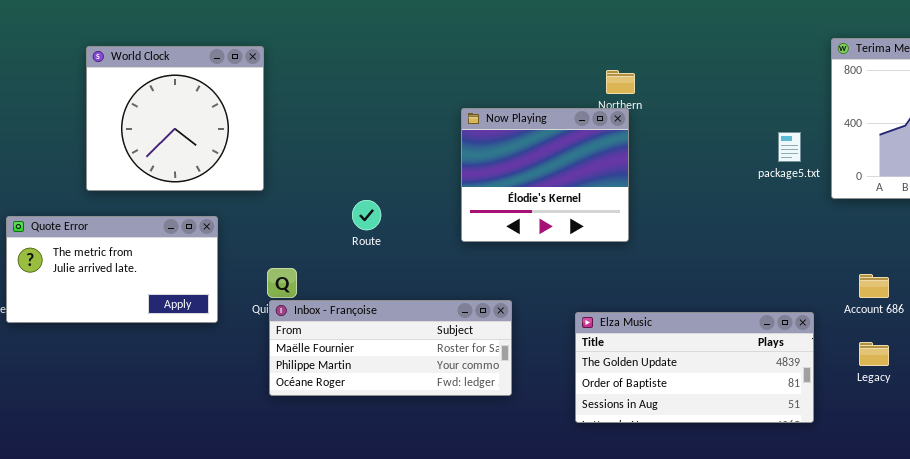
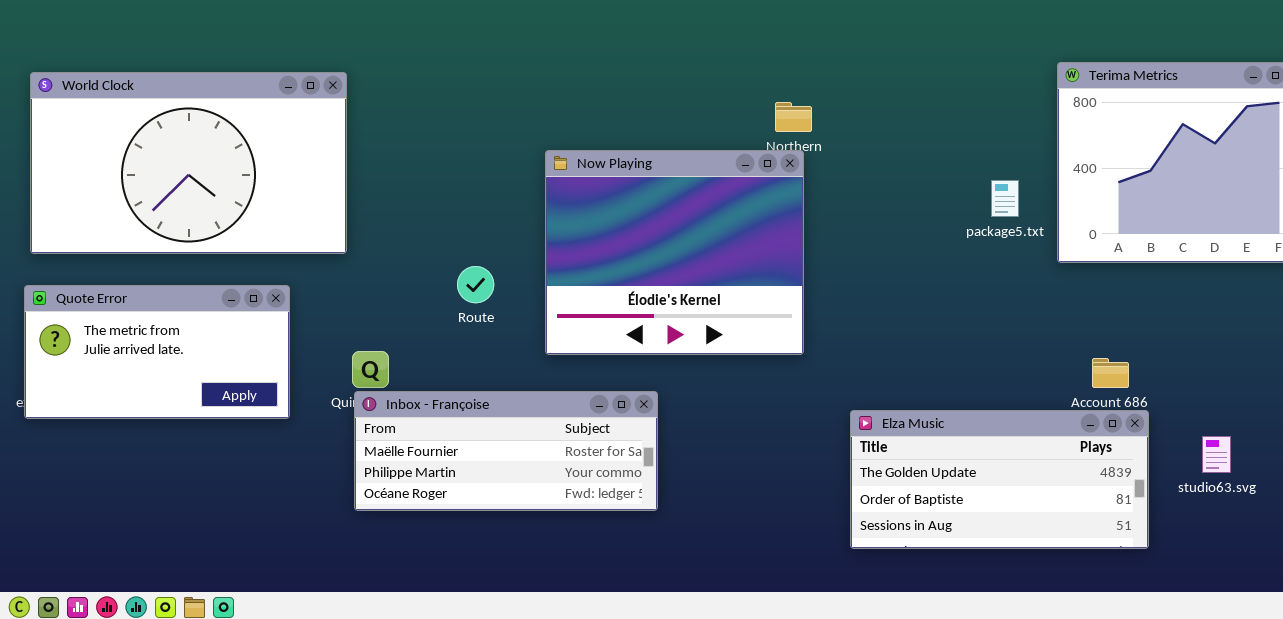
World Clock: [86,46,264,191] -> [30,72,347,254], resized
Now Playing: [461,108,629,242] -> [545,150,804,355], resized
Elza Music: [575,312,814,423] -> [850,410,1149,549], moved

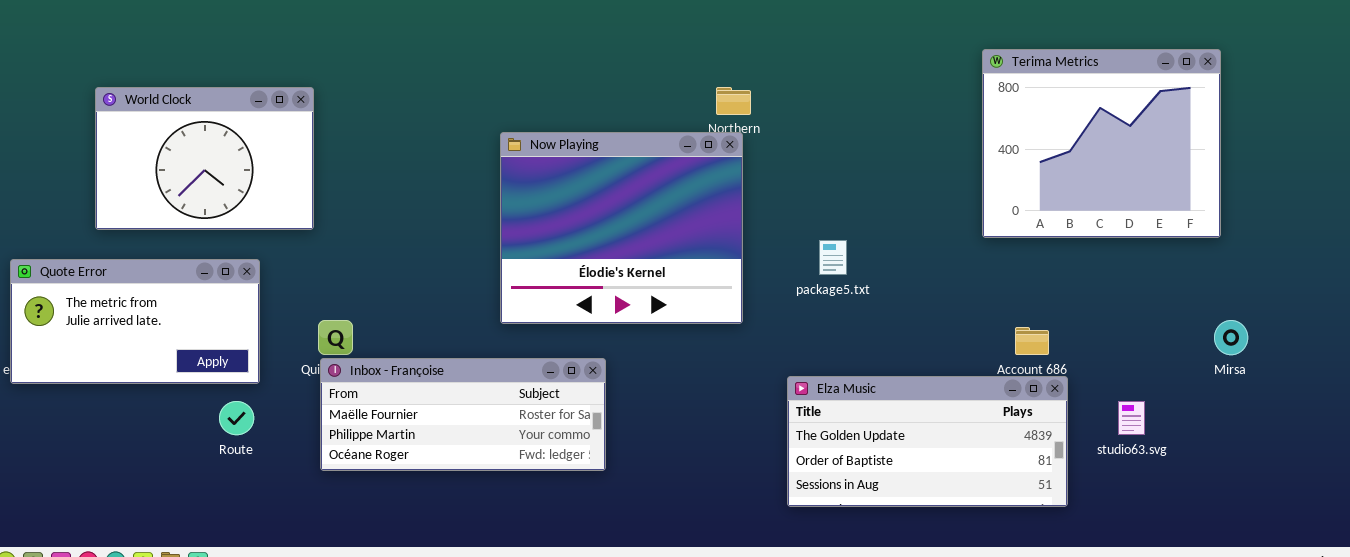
World Clock: [30,72,347,254] -> [95,87,314,230], resized
package5.txt: [991,180,1019,217] -> [819,240,847,275], moved
Route: [457,266,494,303] -> [219,401,254,435], moved

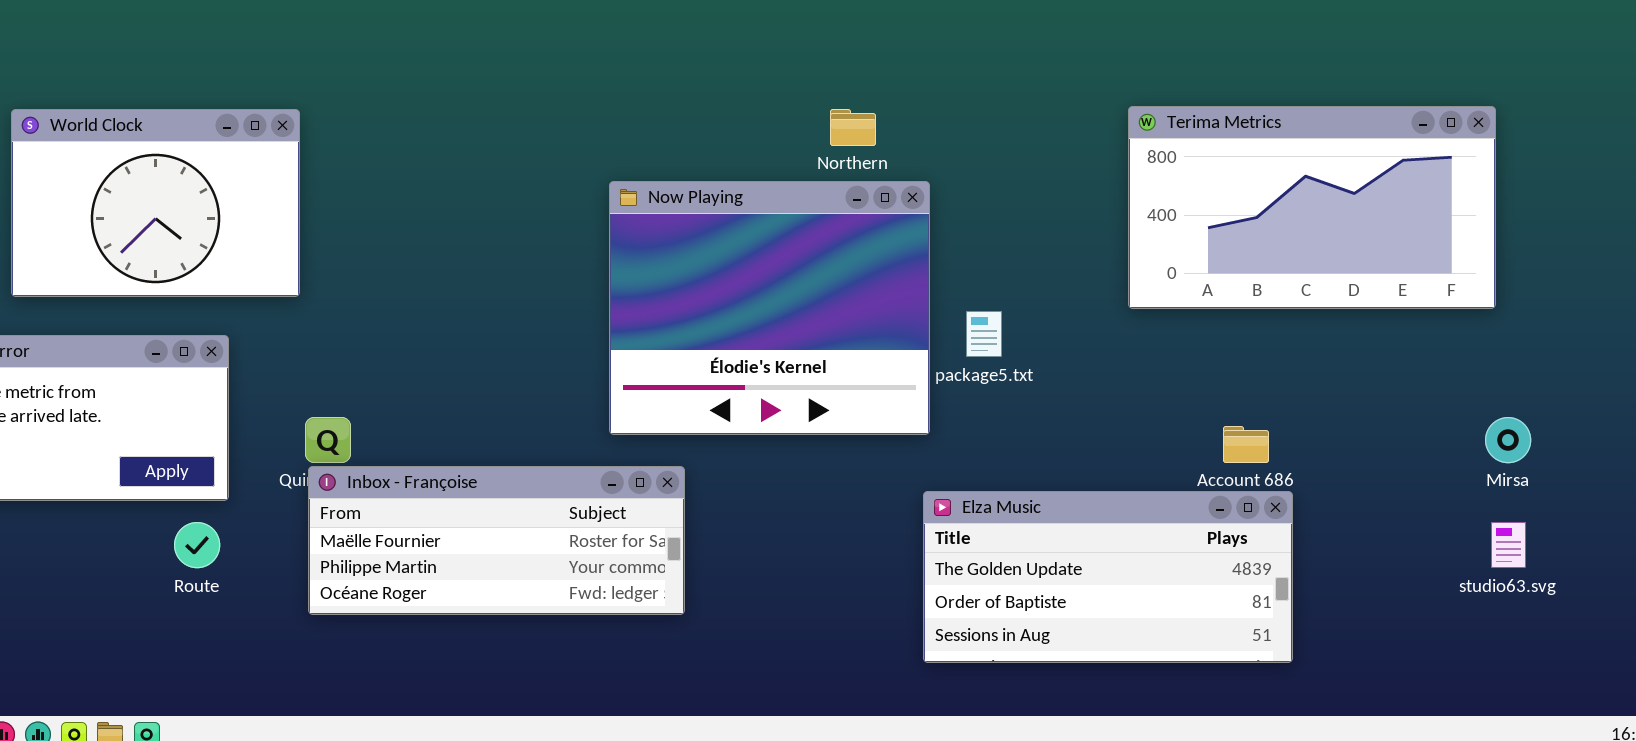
Terima Metrics: [982,49,1221,238] -> [1128,106,1496,309], resized
Now Playing: [500,132,743,324] -> [609,181,930,435], moved
studio63.svg: [1118,401,1145,435] -> [1491,522,1526,568], moved

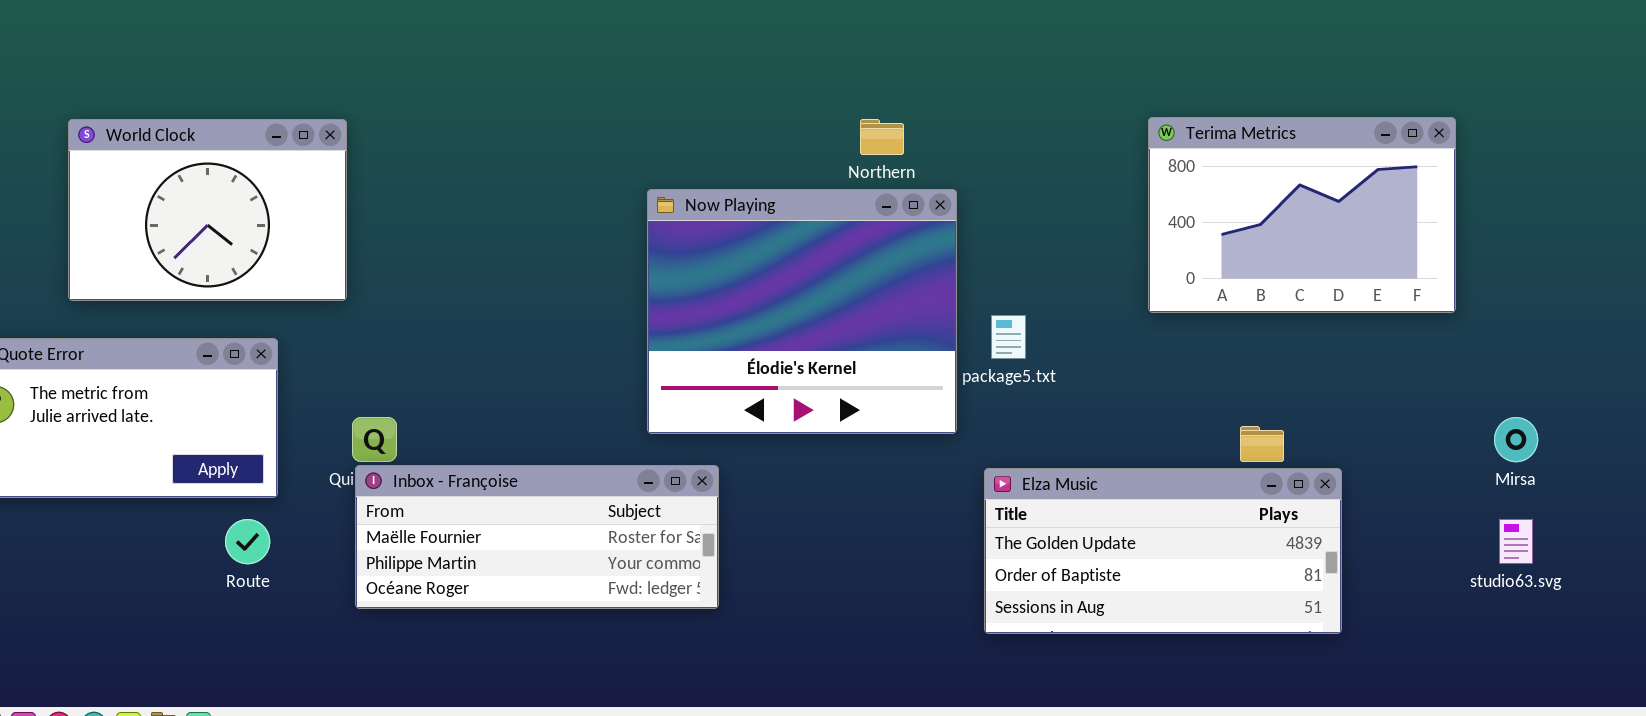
Terima Metrics: [1128,106,1496,309] -> [1148,117,1456,313], resized
Elza Music: [923,491,1293,663] -> [984,468,1342,634], moved

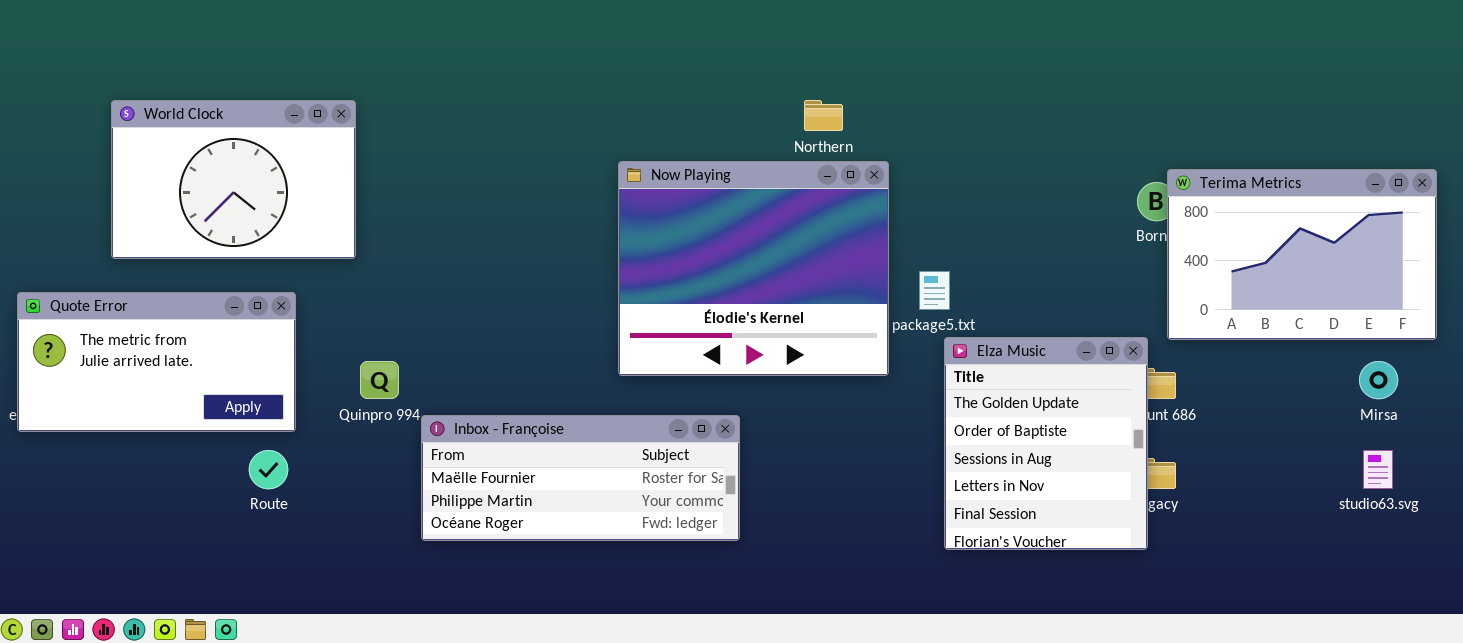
Terima Metrics: [1148,117,1456,313] -> [1167,169,1437,340], moved
Inbox - Françoise: [355,465,719,609] -> [421,415,740,541], moved
Elza Music: [984,468,1342,634] -> [944,337,1148,550], moved, resized

